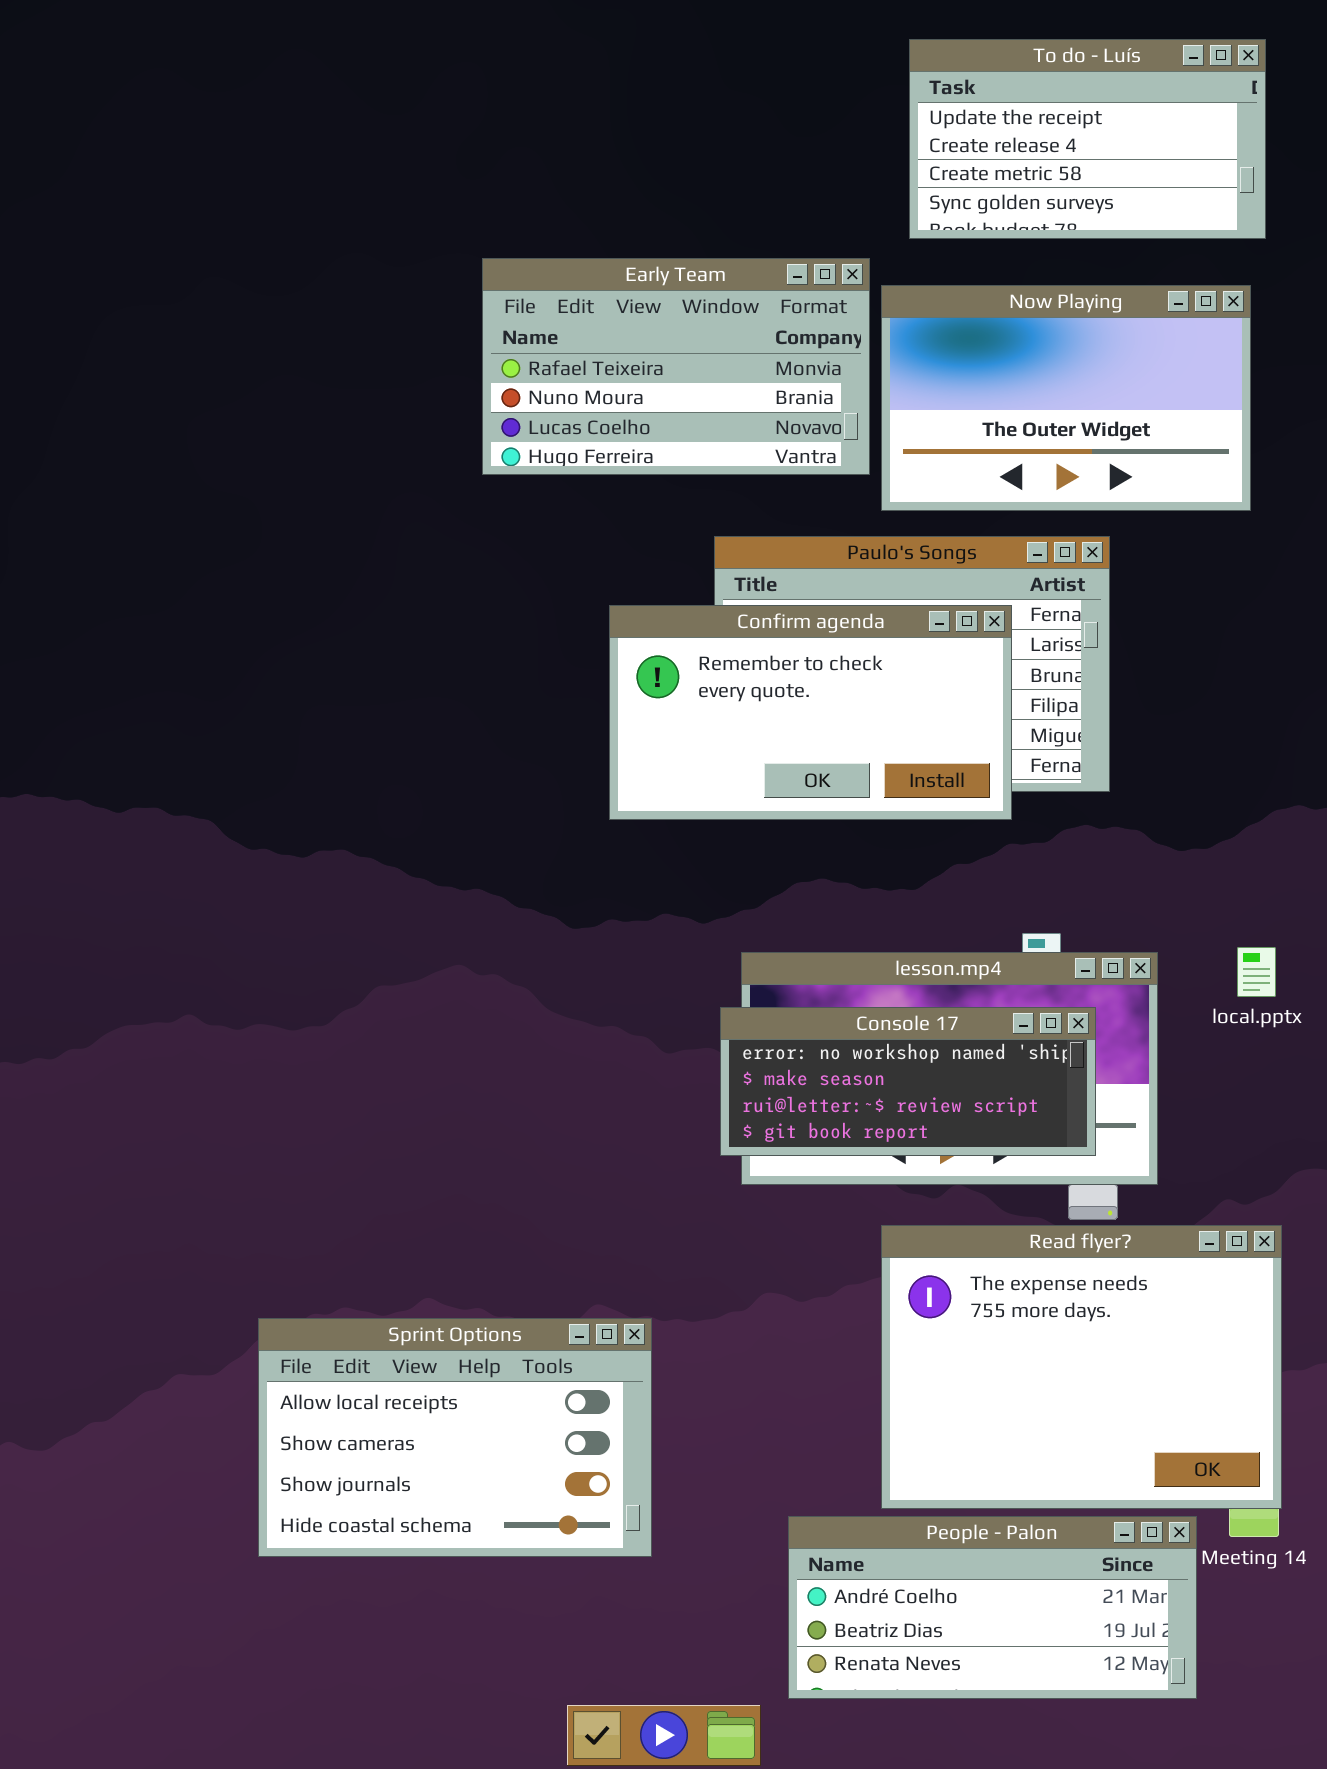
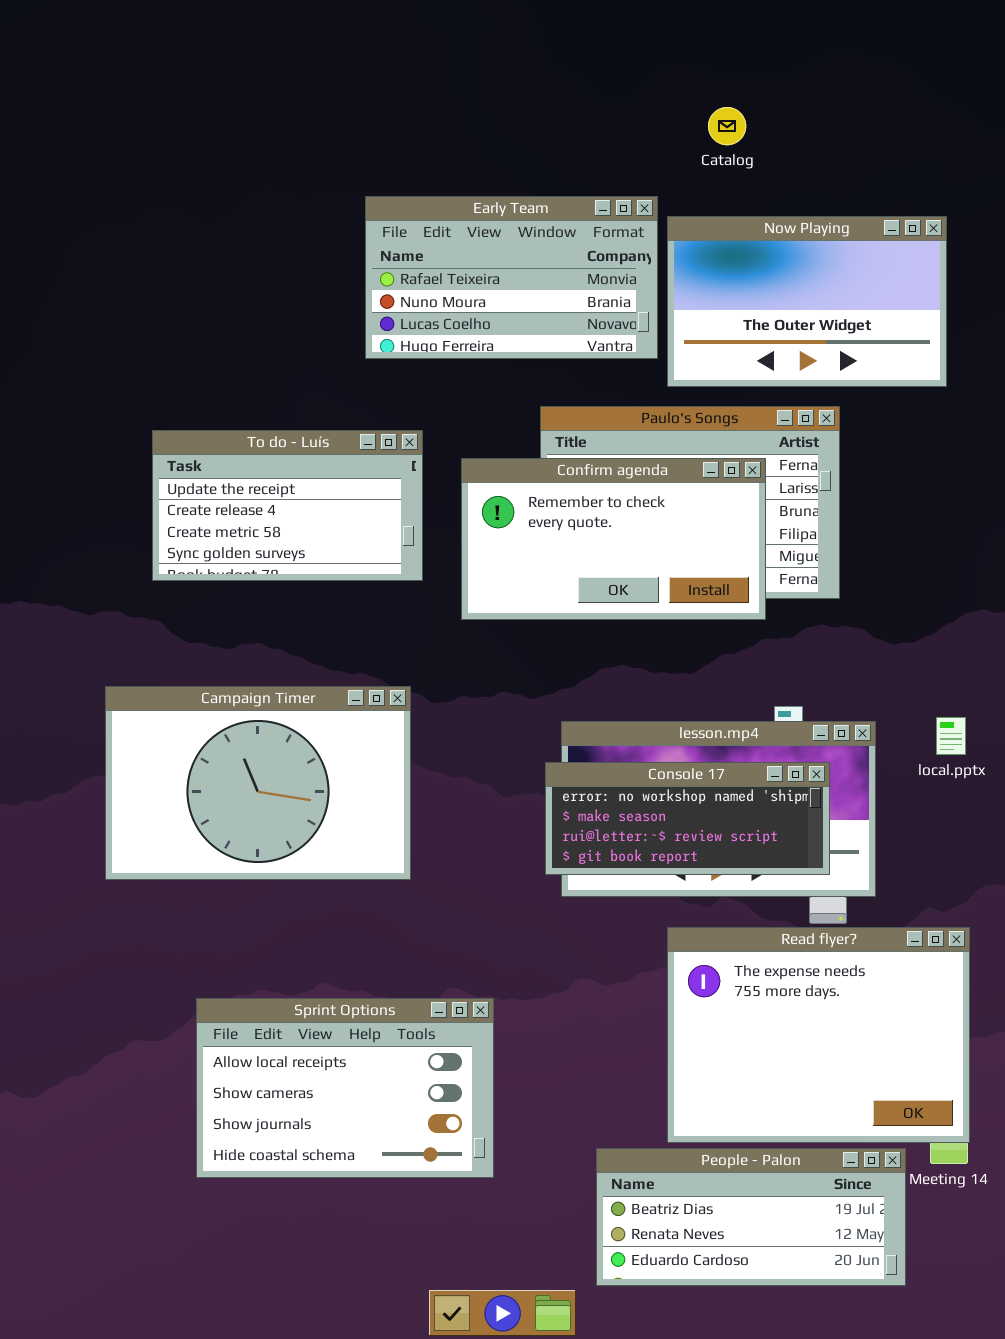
To do - Luís: [909,39,1266,239] -> [152,430,423,581], moved
Campaign Timer: none -> [105,686,411,880], opened
People - Palon: [788,1516,1197,1699] -> [596,1148,906,1286], scrolled down 1 row

